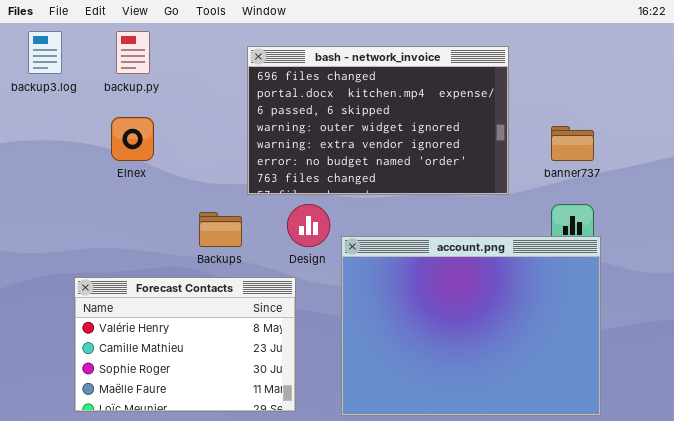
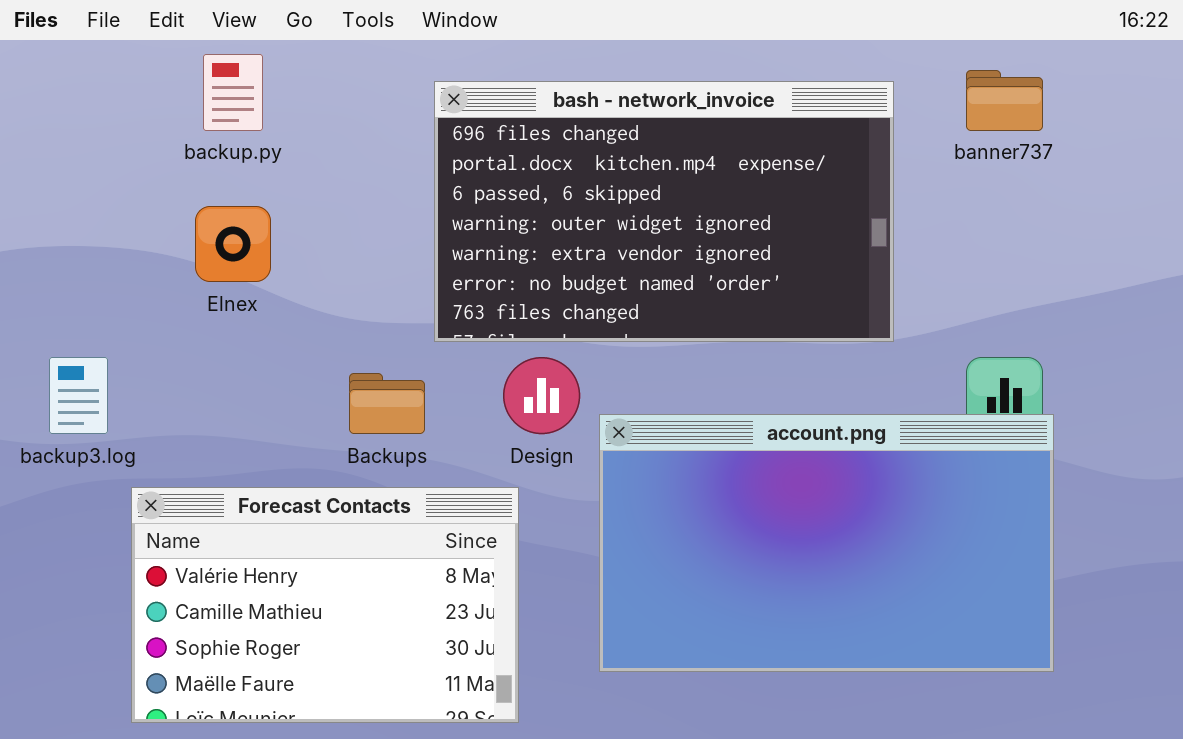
backup3.log: [28,31,62,74] -> [49,357,108,434], moved
banner737: [551,126,594,161] -> [966,70,1043,131], moved
account.png: [341,236,601,416] -> [599,414,1054,672], resized

